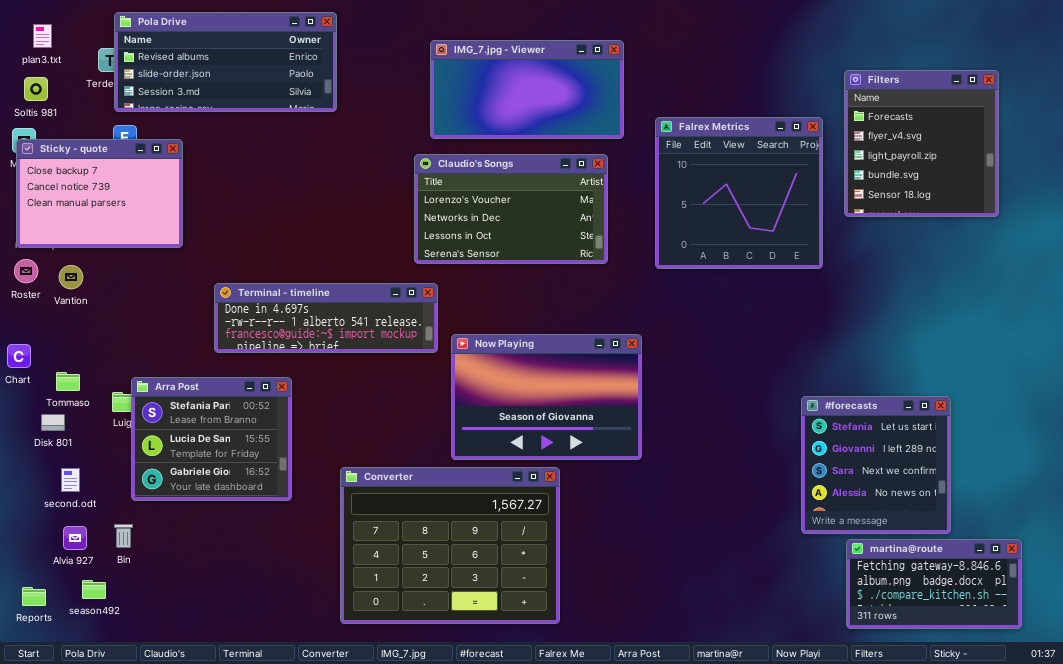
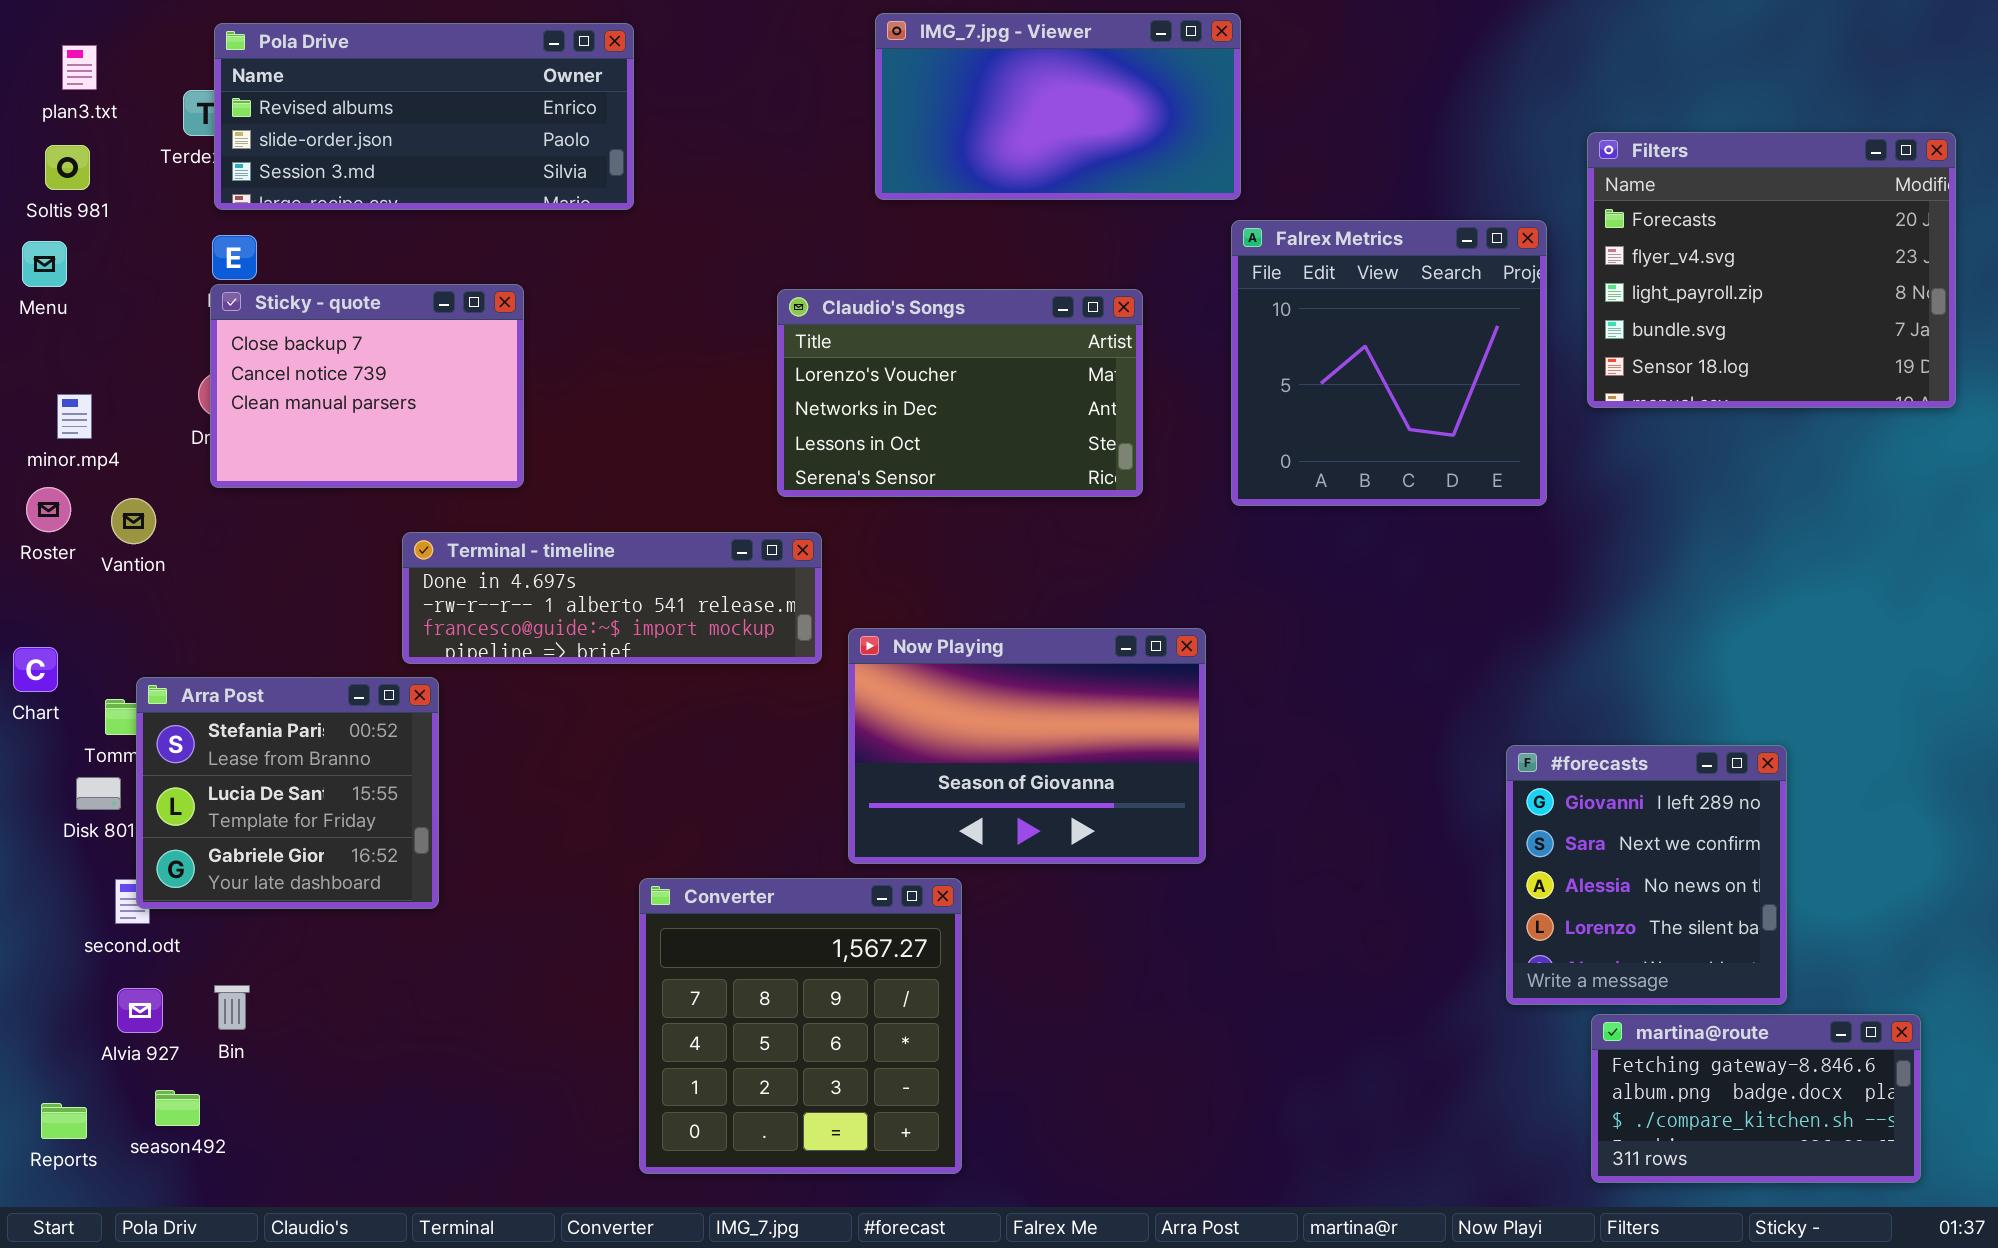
IMG_7.jpg - Viewer: [430,40,624,139] -> [875,13,1241,200], moved
Filters: [844,70,999,217] -> [1587,132,1956,408], resized
Sticky - quote: [16,139,183,248] -> [210,284,524,488], moved
Arra Post: [131,377,292,501] -> [136,677,439,909], moved
#forecasts: [801,396,951,534] -> [1506,745,1787,1005], scrolled down 1 row
Converter: [340,467,560,624] -> [639,878,962,1174], resized

